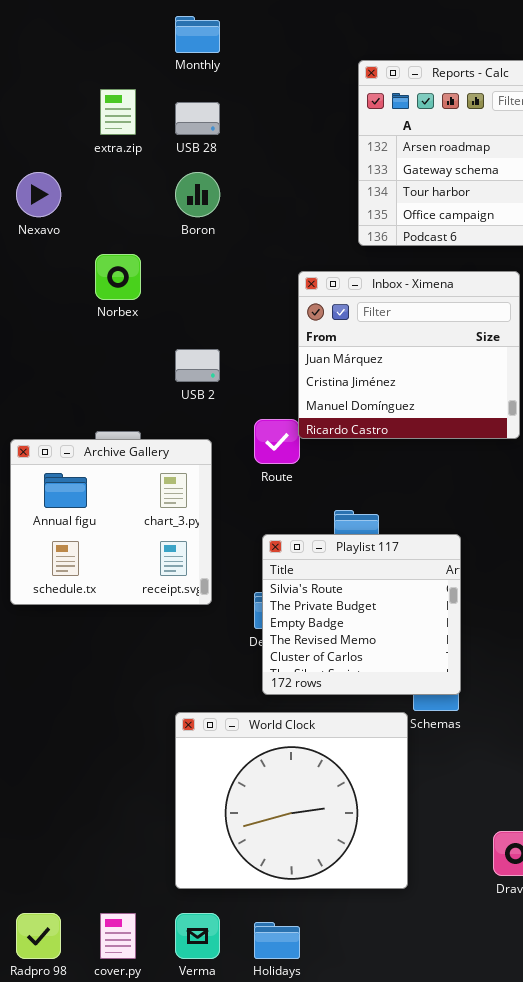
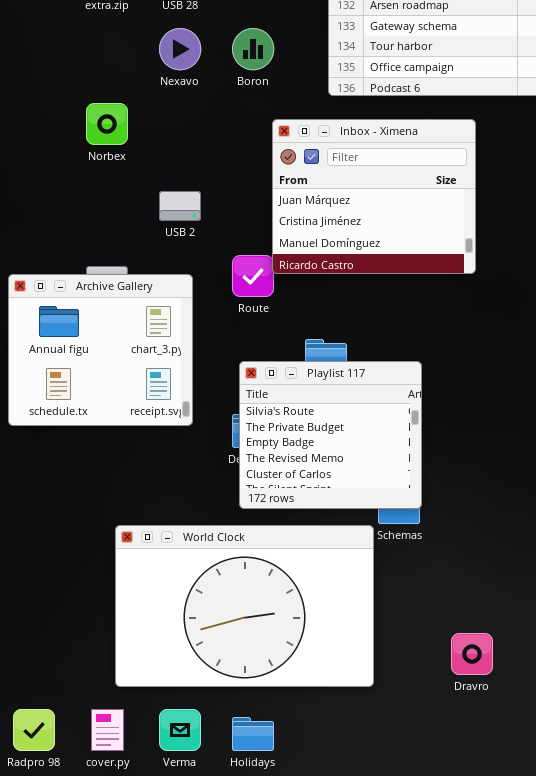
Nexavo: [16,172,61,217] -> [159,28,201,70], moved
Boron: [175,172,220,217] -> [232,28,274,70], moved
World Clock: [175,712,408,889] -> [115,525,374,687], resized

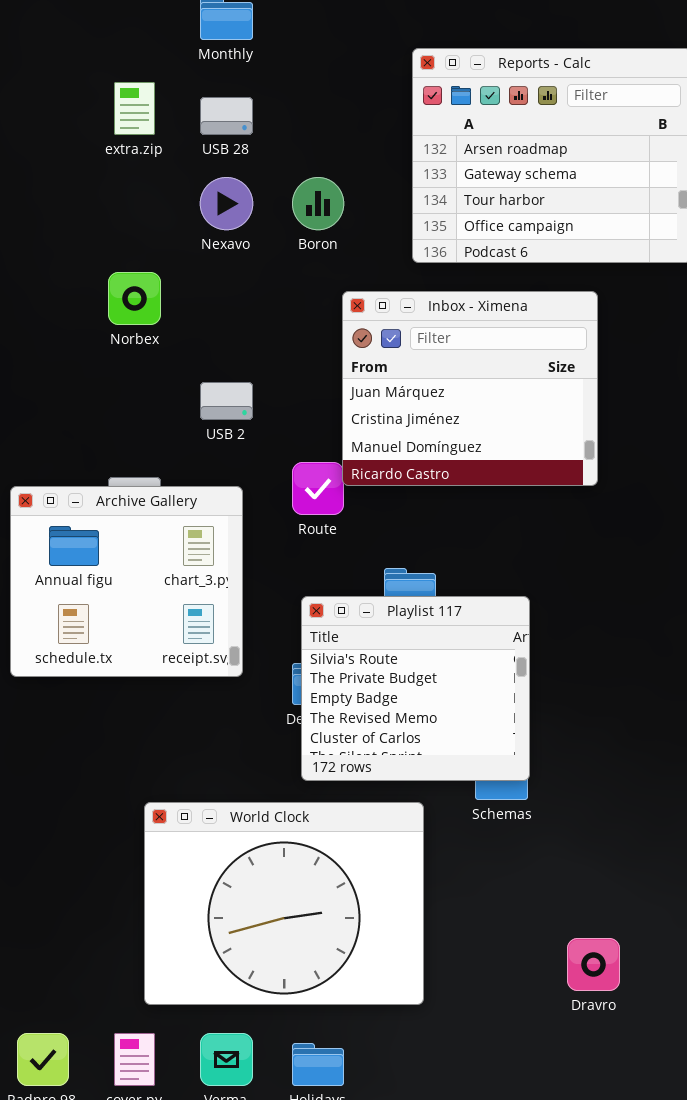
World Clock: [115,525,374,687] -> [144,802,424,1005], resized

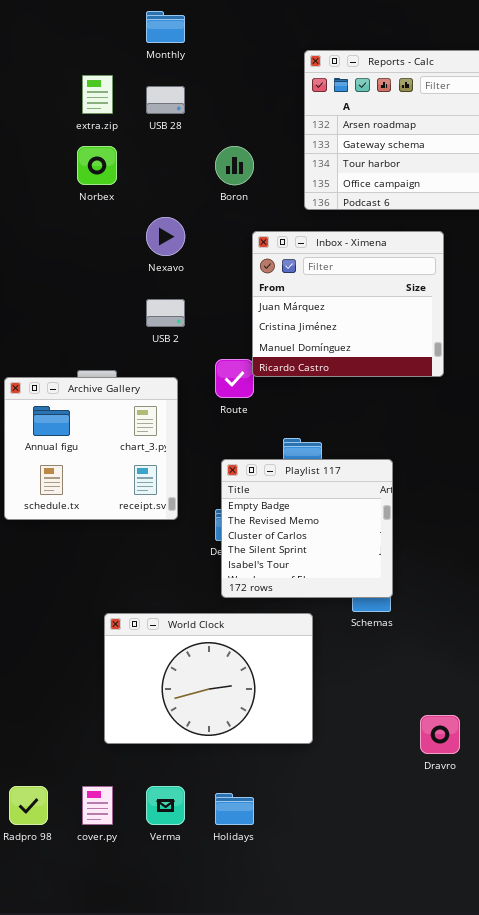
Nexavo: [200,177,253,230] -> [146,217,185,256], moved
Norbex: [108,272,161,325] -> [77,146,117,185], moved
Playlist 117: [301,596,530,781] -> [221,459,393,598], scrolled down 2 rows
World Clock: [144,802,424,1005] -> [104,613,313,744], resized

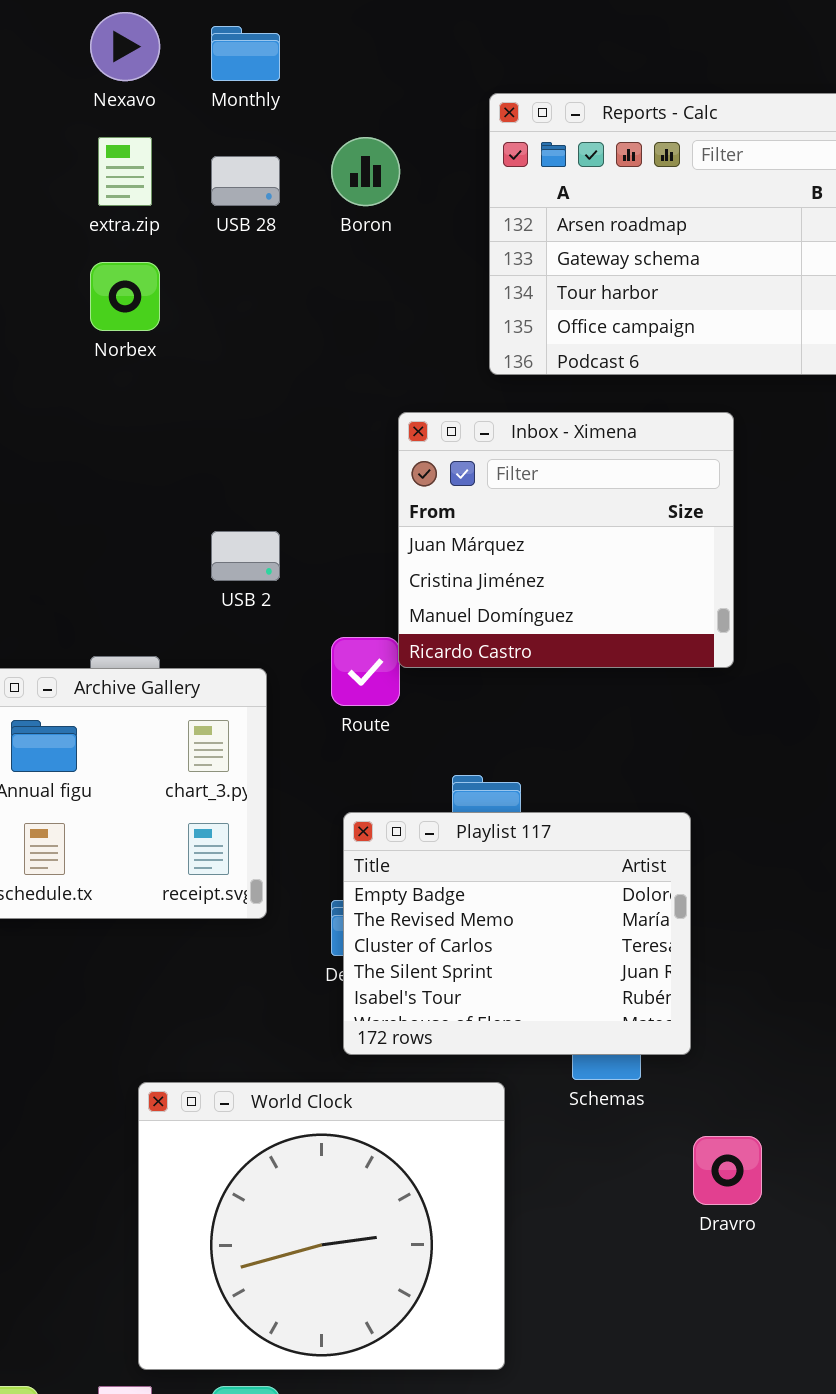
Boron: [215,146,254,185] -> [331,137,400,206], moved
Nexavo: [146,217,185,256] -> [90,12,160,81], moved
Playlist 117: [221,459,393,598] -> [343,812,691,1055], resized
World Clock: [104,613,313,744] -> [138,1082,505,1370], resized
Dravro: [420,715,460,754] -> [693,1136,762,1205], moved

